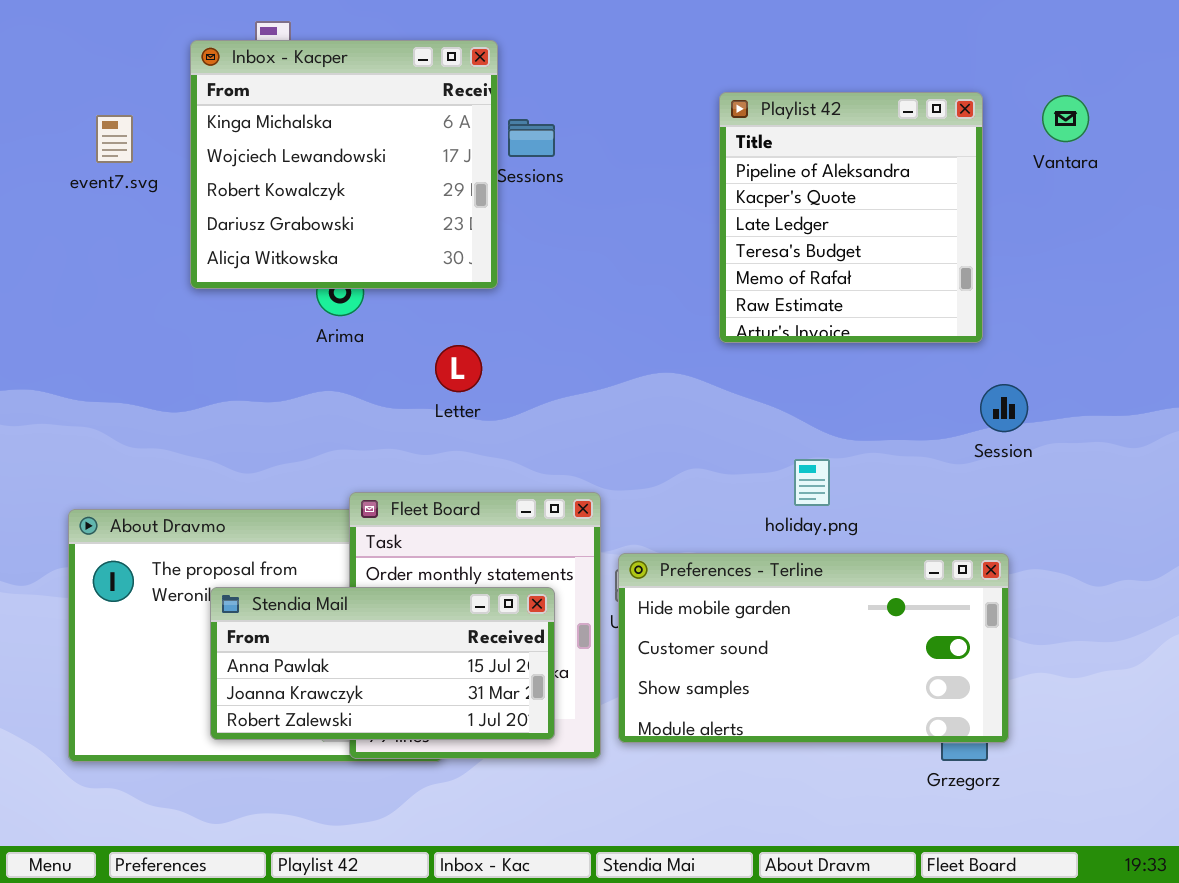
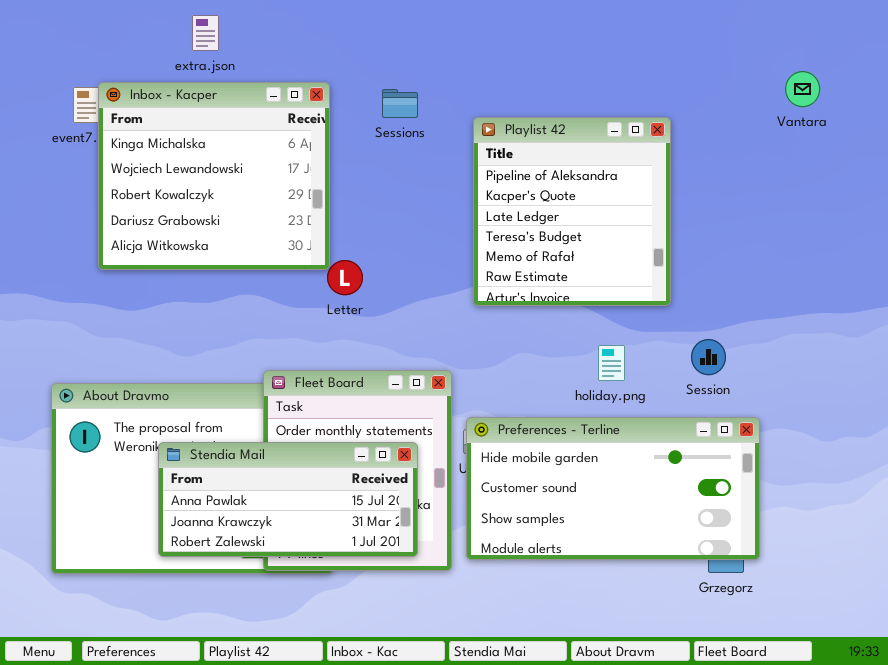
Inbox - Kacper: [190,40,498,289] -> [98,82,330,270], moved
Playlist 42: [719,92,983,343] -> [473,117,671,306], moved
Session: [980,384,1028,432] -> [691,339,726,375], moved

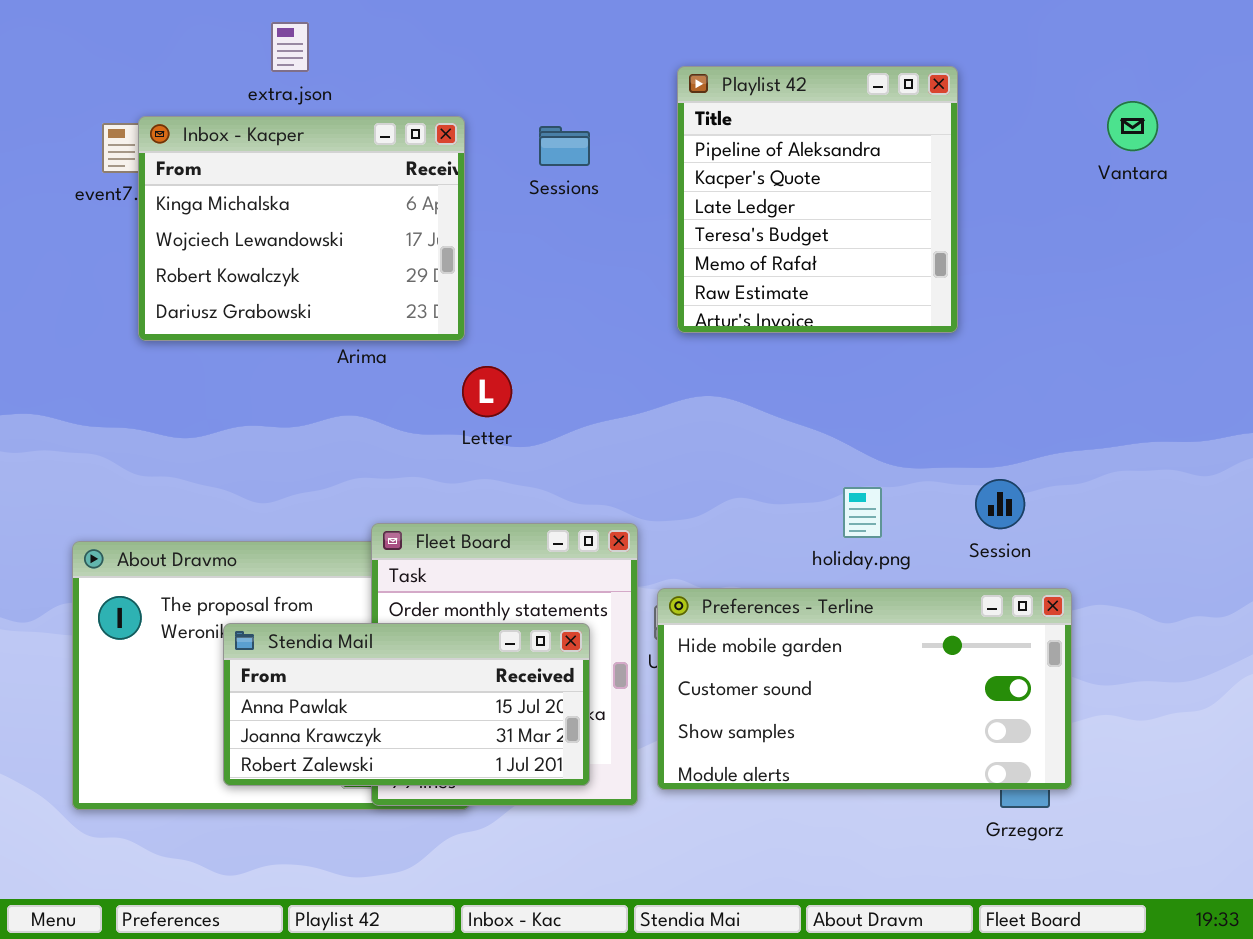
Inbox - Kacper: [98,82,330,270] -> [138,116,465,341], resized
Playlist 42: [473,117,671,306] -> [677,66,958,333], moved

